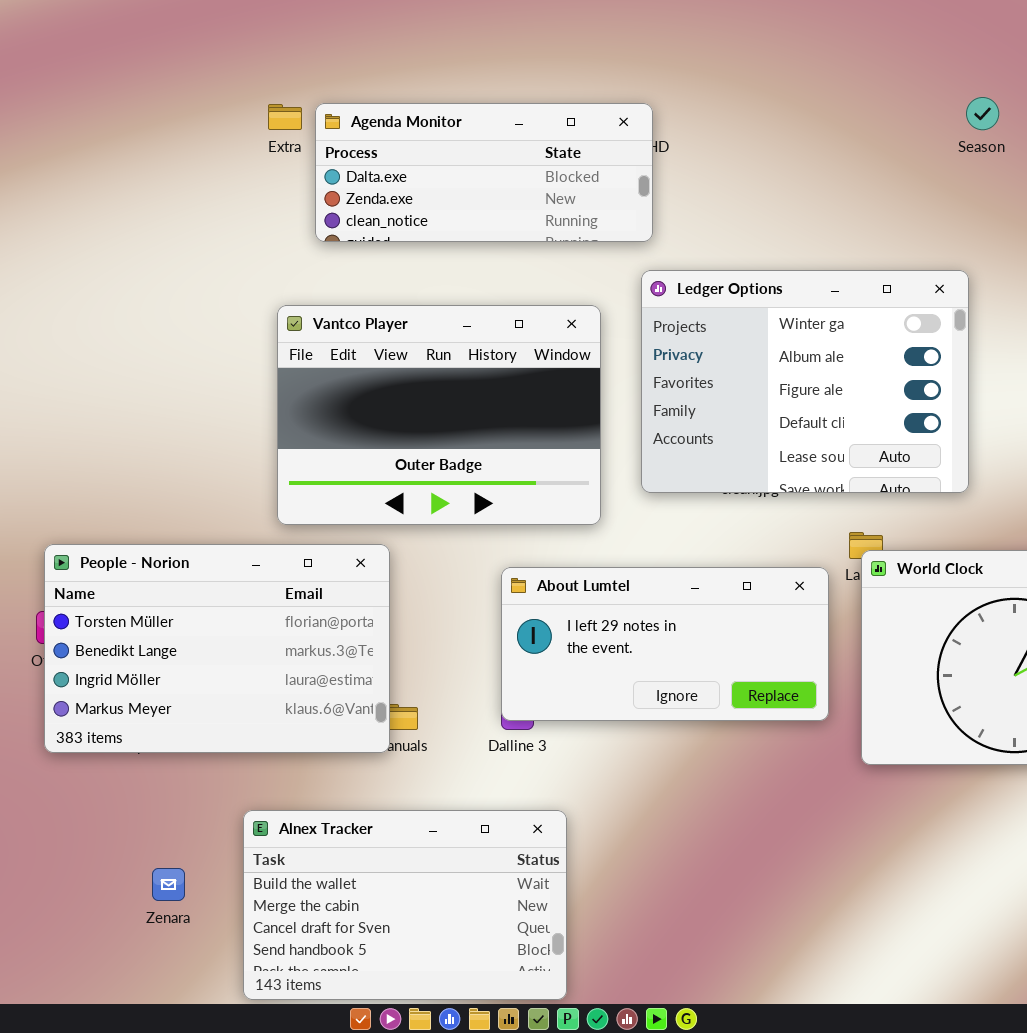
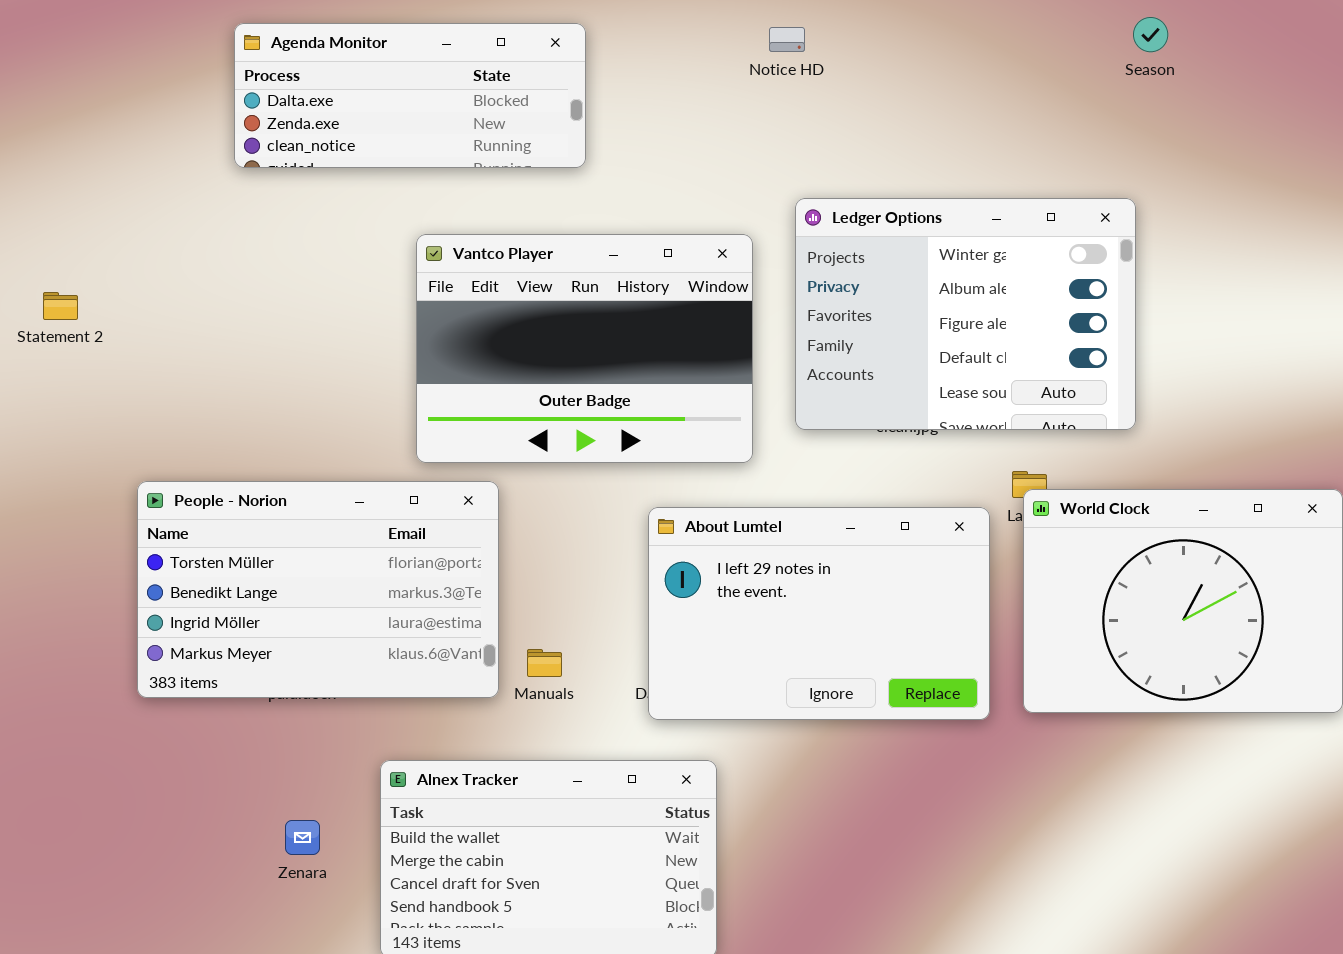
Agenda Monitor: [315,103,653,242] -> [234,23,586,168], moved
People - Norion: [44,544,390,753] -> [137,481,499,698], moved
About Lumtel: [501,567,829,721] -> [648,507,990,720], resized

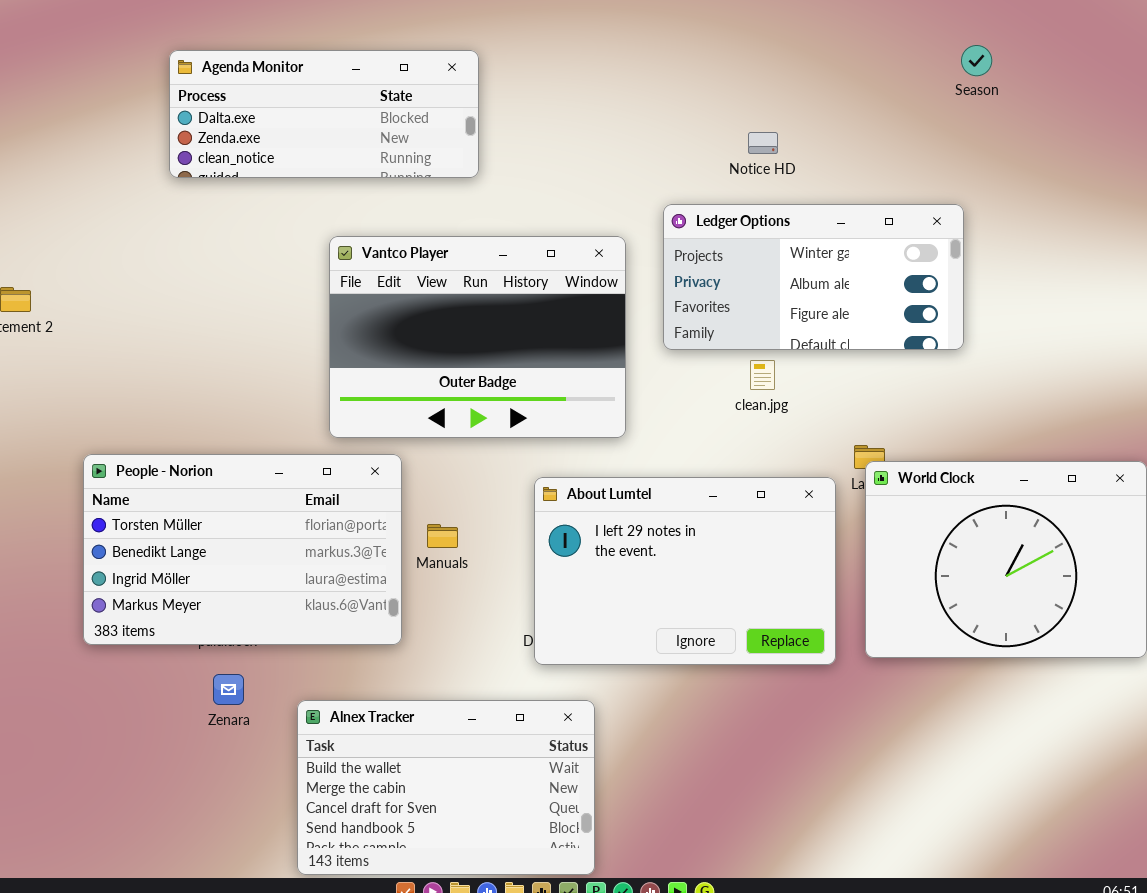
Notice HD: [769,27,805,52] -> [748,132,778,154], moved
Ledger Options: [795,198,1136,430] -> [663,204,964,350], resized
Manuals: [527,649,562,677] -> [427,524,458,548], moved
Zenara: [285,820,320,855] -> [213,674,244,705], moved

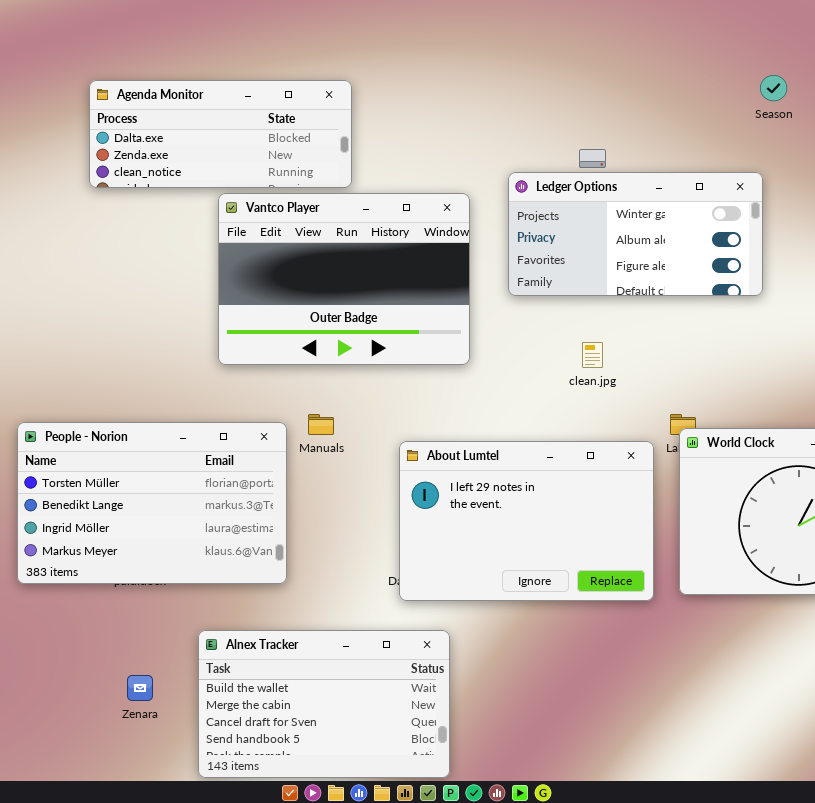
Ledger Options: [663,204,964,350] -> [508,172,763,296], moved
Vantco Player: [329,236,626,438] -> [218,193,470,365], moved
Manuals: [427,524,458,548] -> [308,414,334,435], moved
Zenara: [213,674,244,705] -> [127,675,153,701], moved

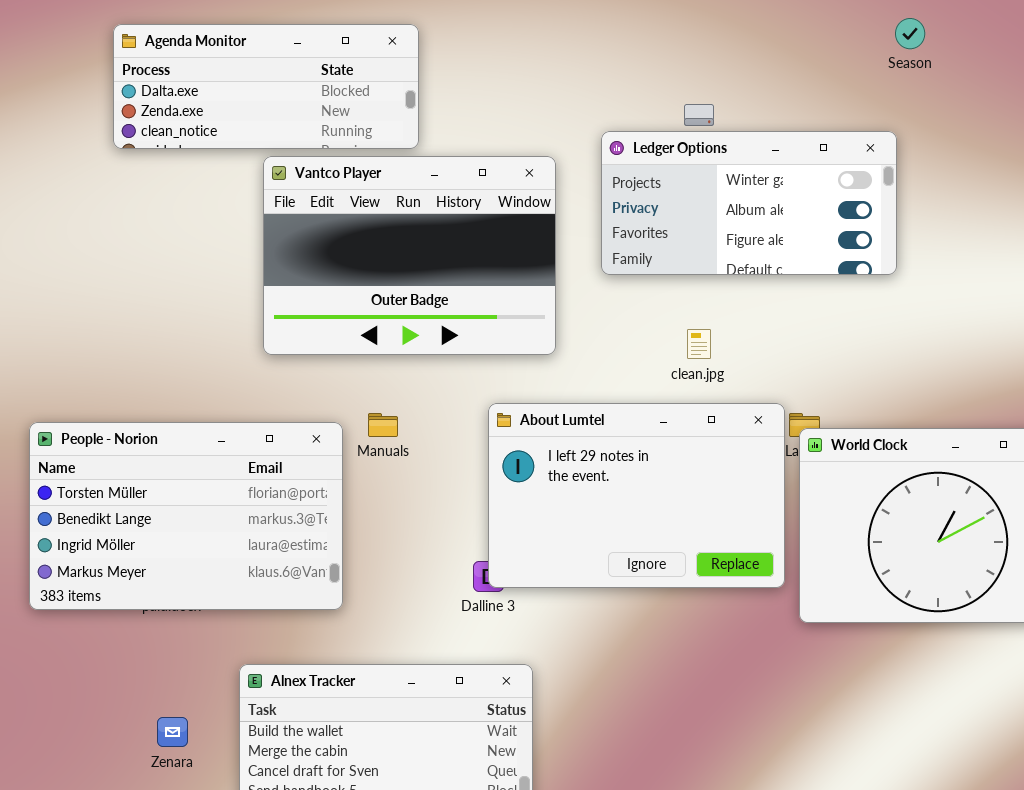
About Lumtel: [399,441,654,601] -> [488,403,785,588], moved

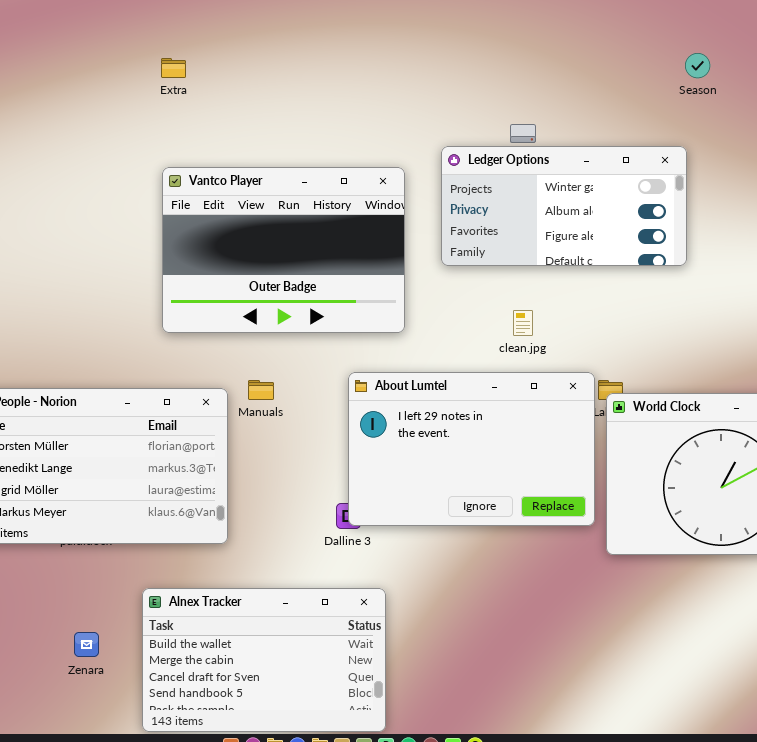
Agenda Monitor: [113,24,419,149] -> none, closed

